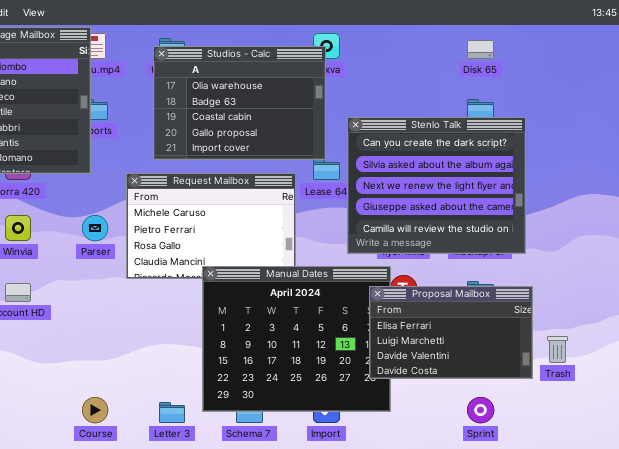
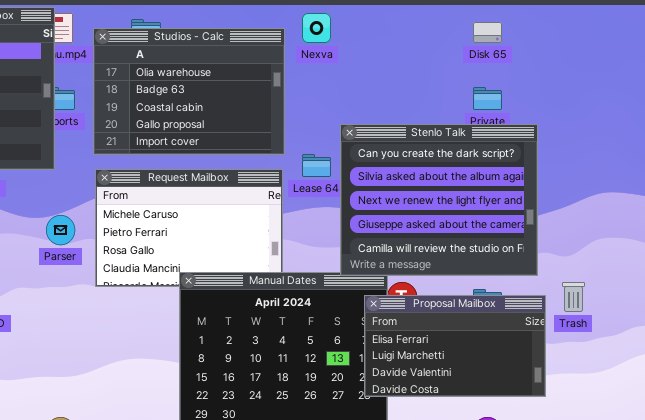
Studios - Calc: [153,46,326,160] -> [93,28,285,155], moved
Stenlo Talk: [347,117,526,254] -> [340,124,538,276], moved
Trash: [547,336,568,363] -> [562,282,585,312], moved

